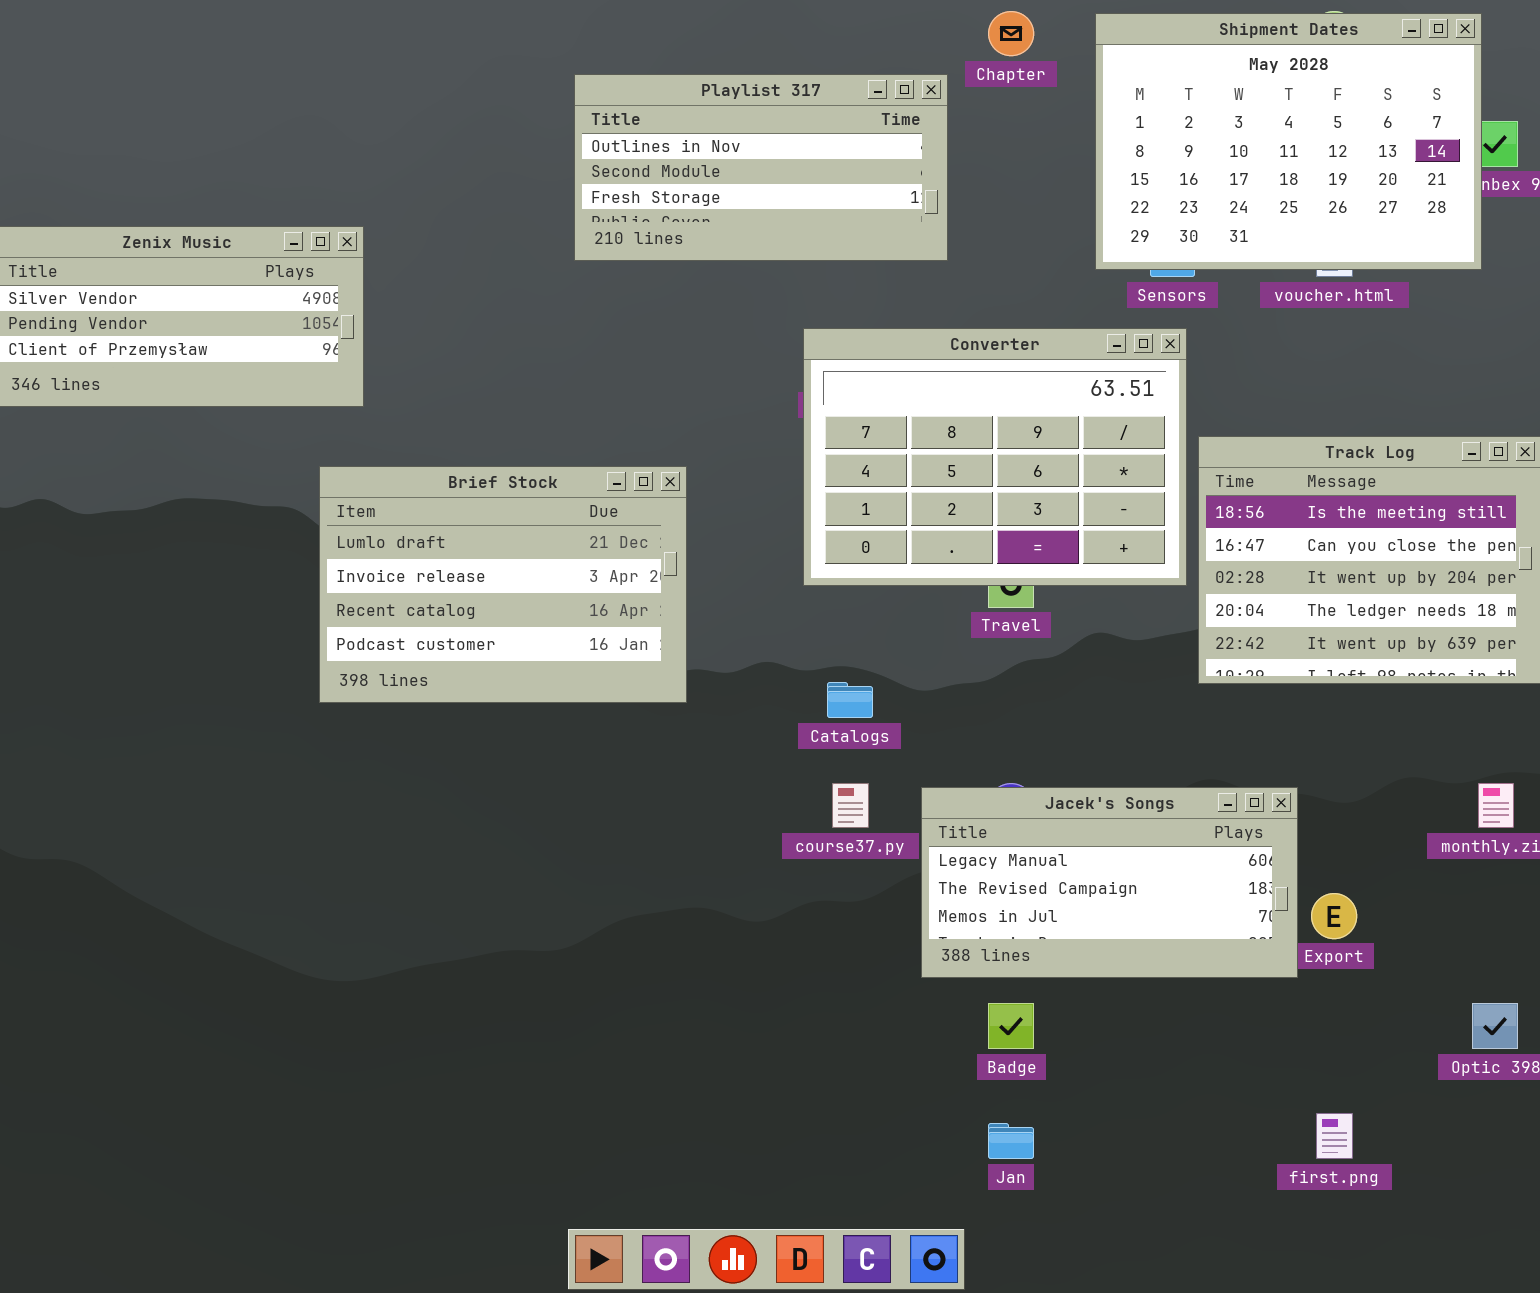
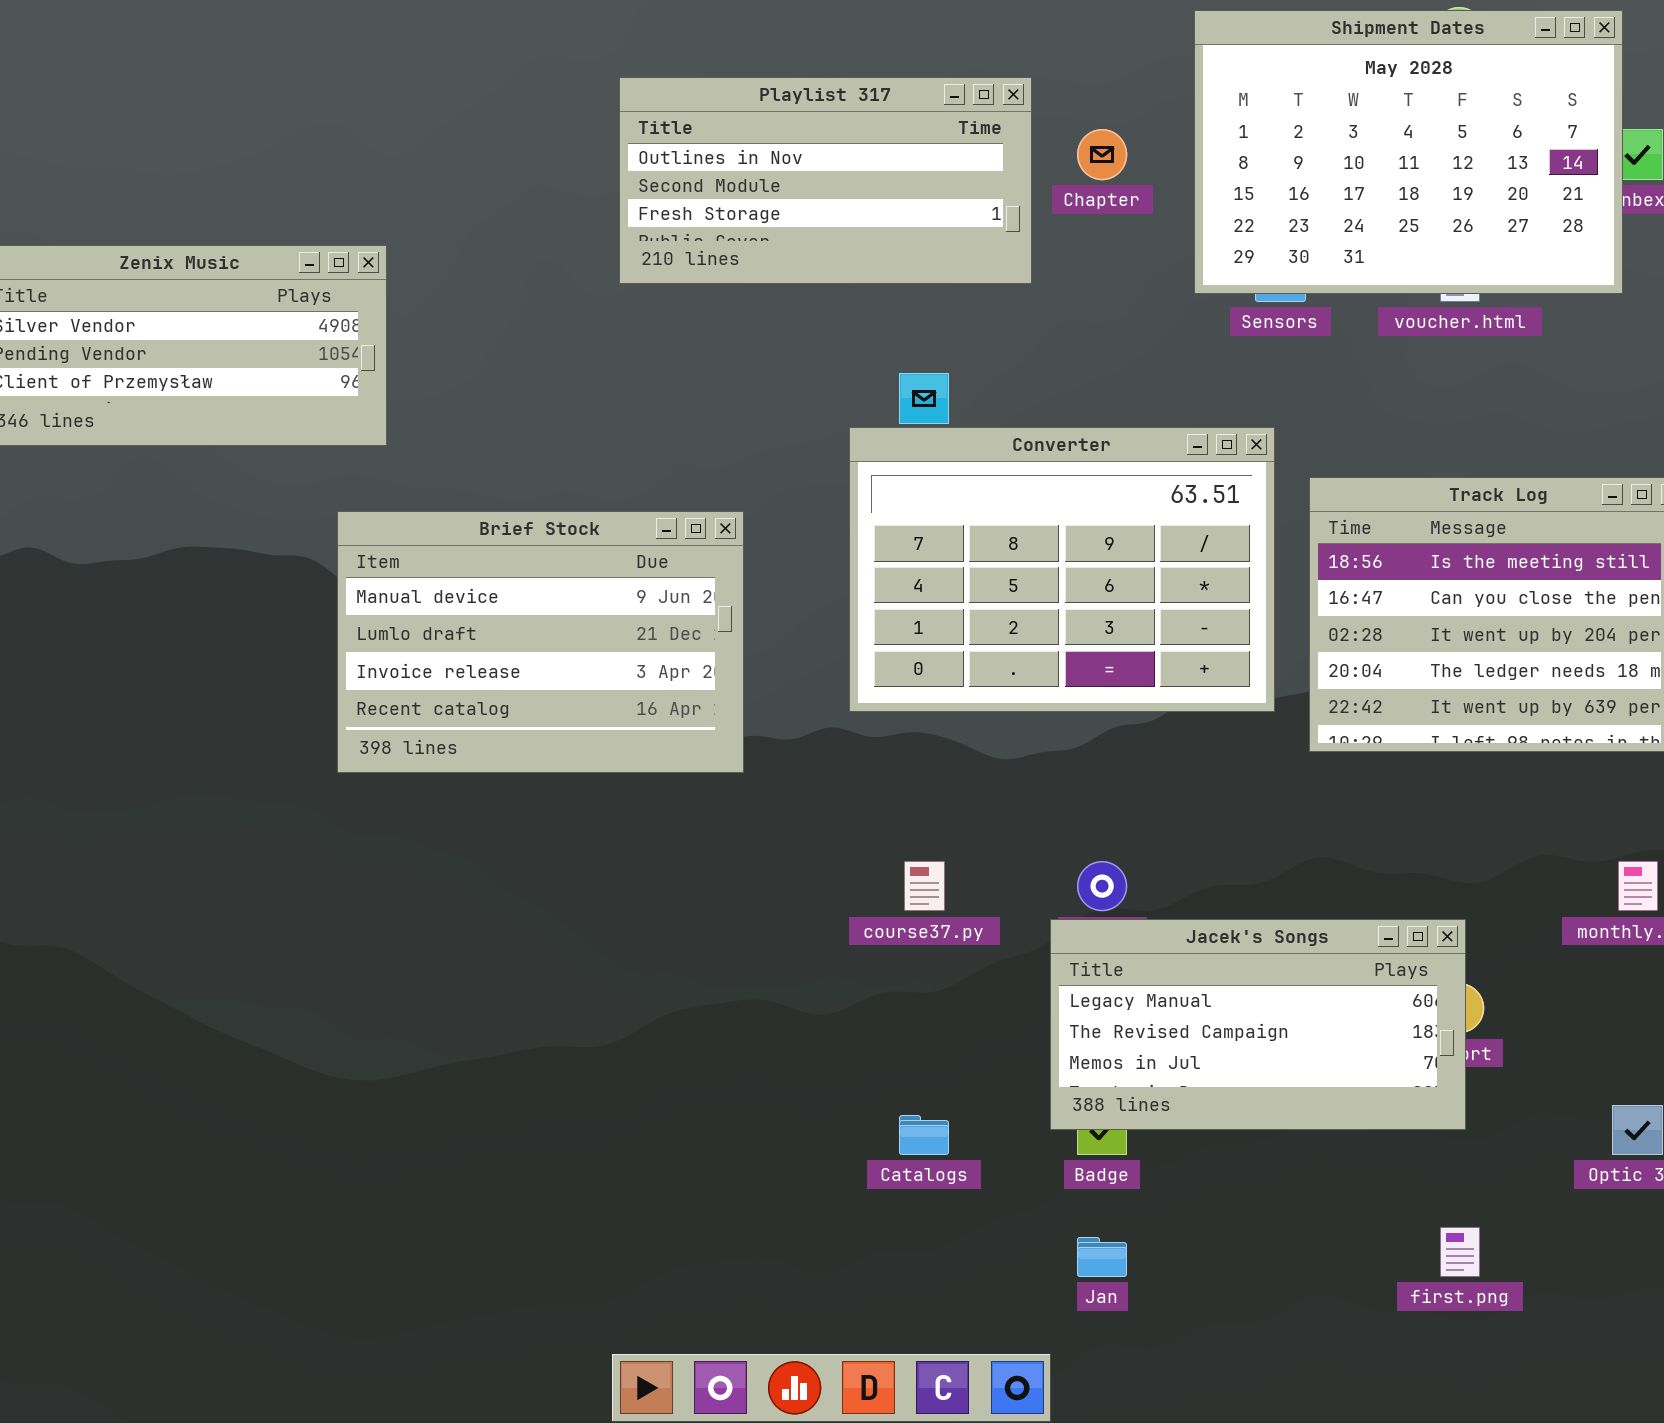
Chapter: [988,11,1034,56] -> [1077,129,1127,180], moved
Converter: [803,328,1187,586] -> [849,427,1275,712], moved
Brief Stock: [319,466,687,703] -> [337,511,744,773], scrolled up 1 row
Catalogs: [827,682,873,718] -> [899,1115,949,1155], moved
Jacek's Songs: [921,787,1298,978] -> [1050,919,1466,1130], moved

